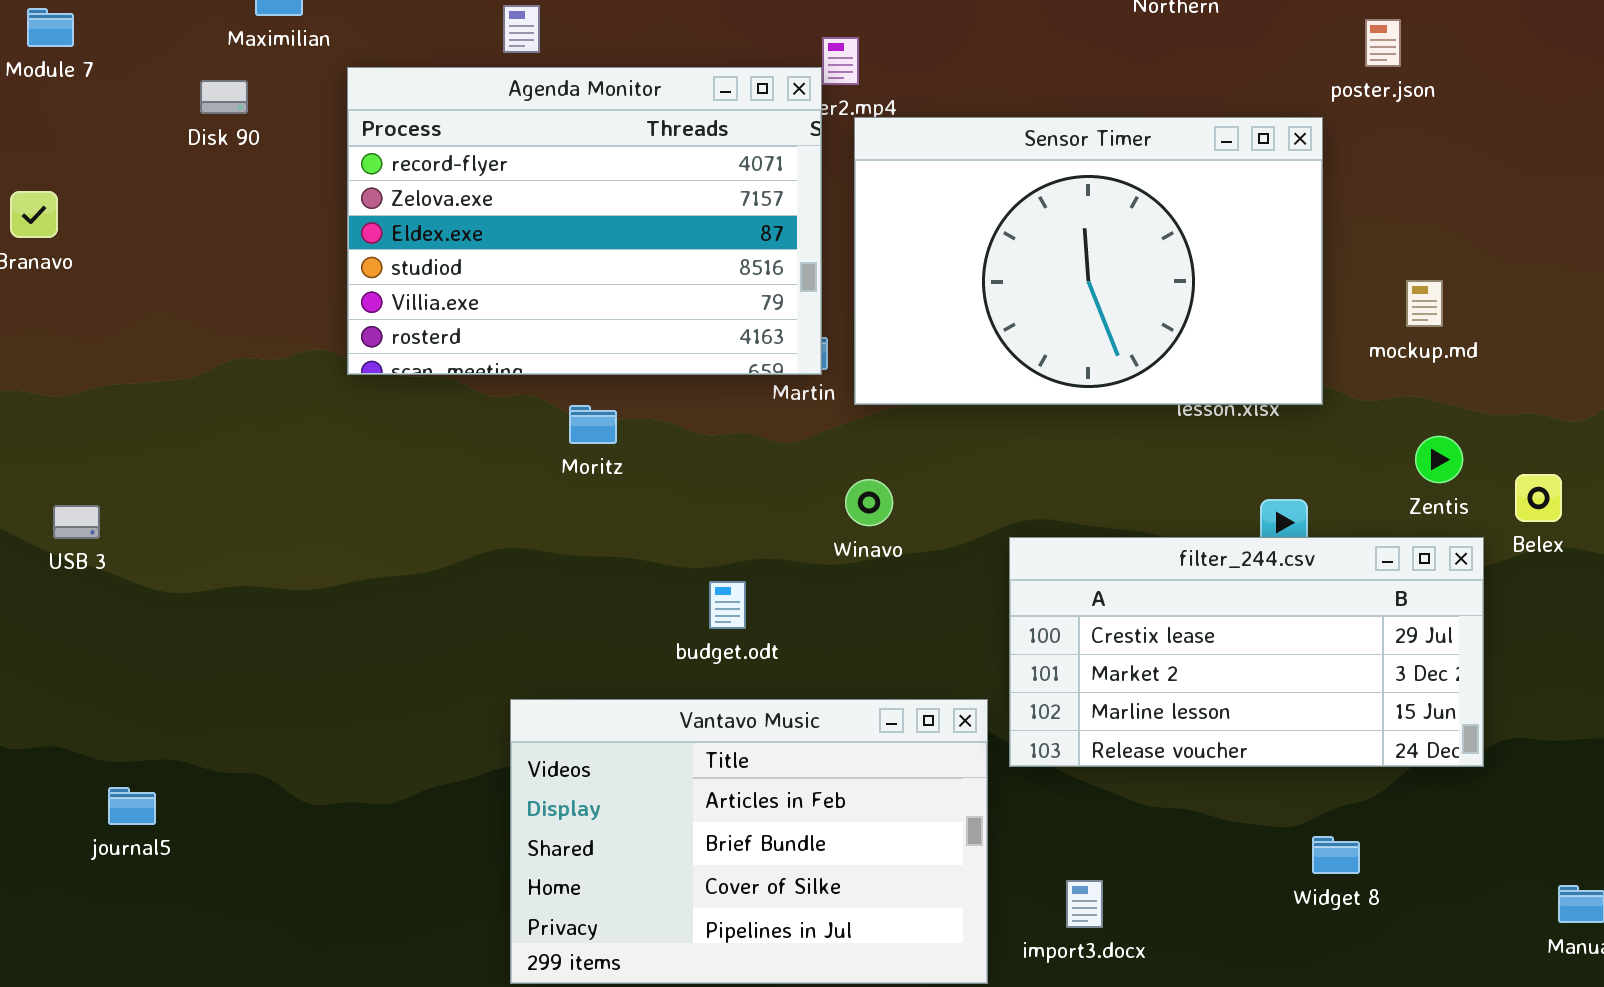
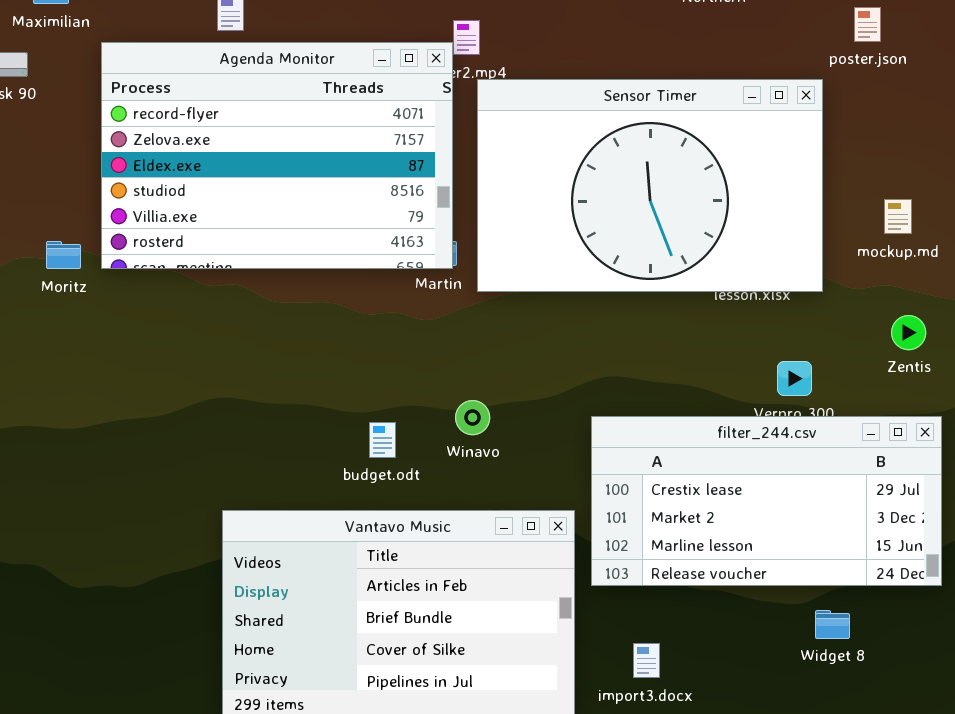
Moritz: [569,405,617,444] -> [46,241,81,269], moved
Winavo: [845,479,893,526] -> [455,400,490,435], moved
filter_244.csv: [1009,537,1484,767] -> [591,416,942,586], moved

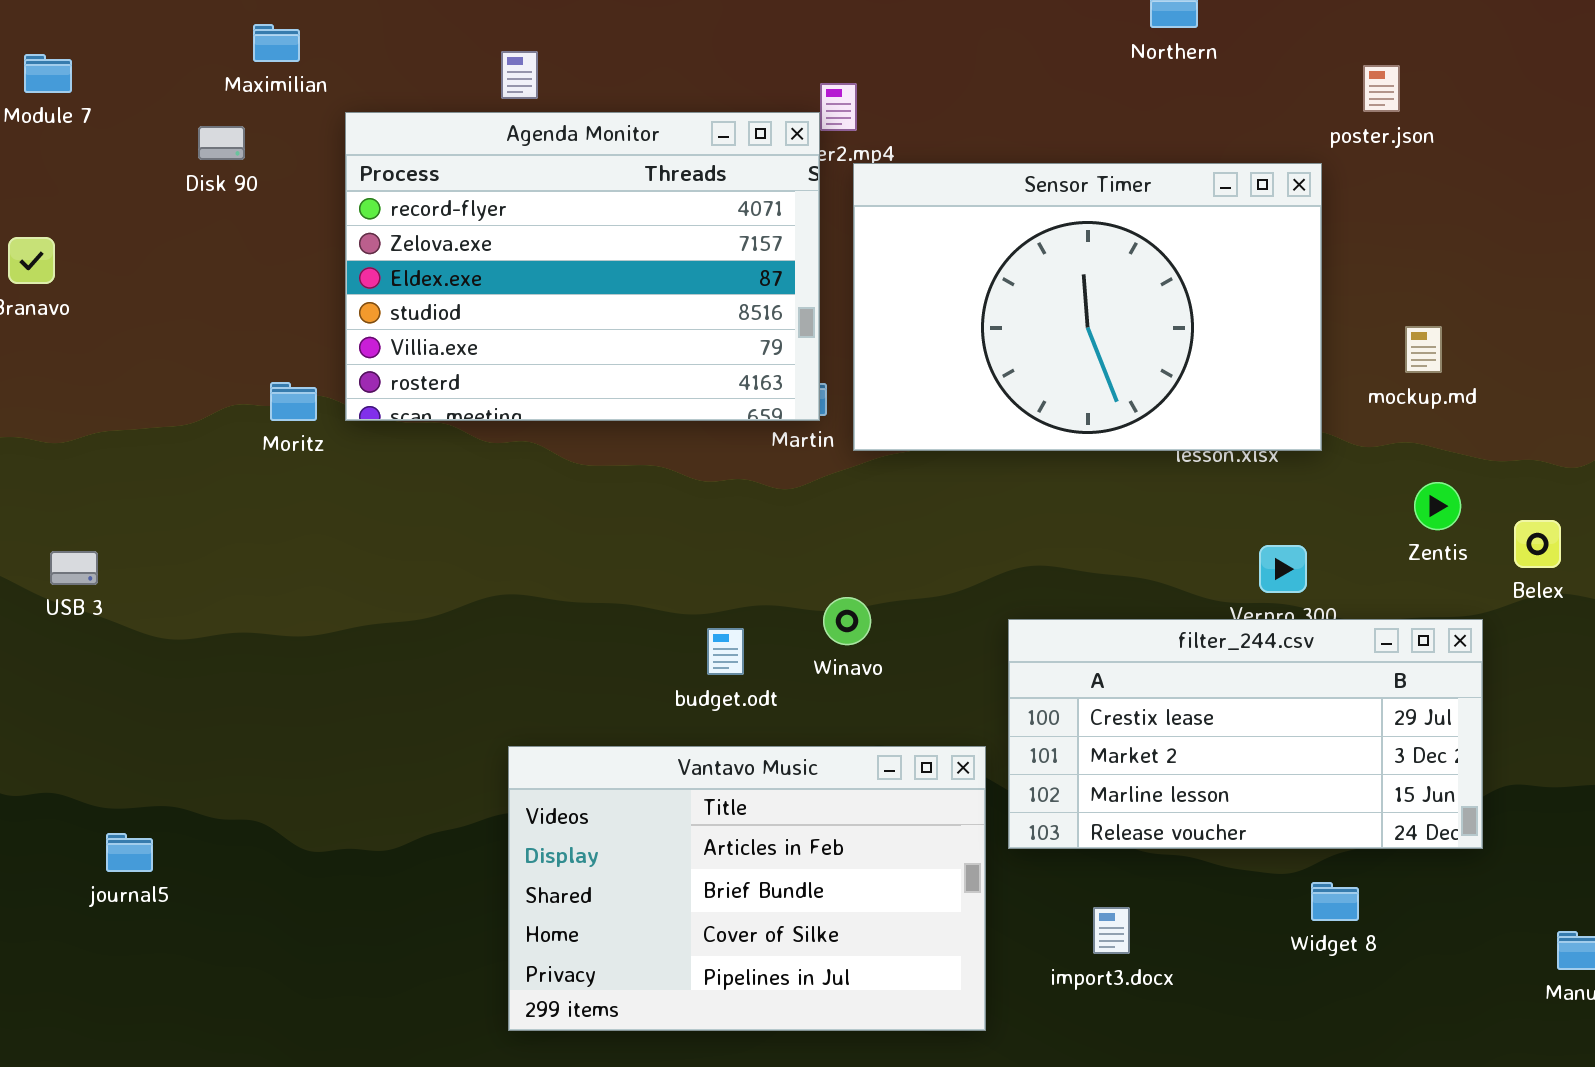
import3.docx: [633,643,660,678] -> [1093,907,1130,954], moved

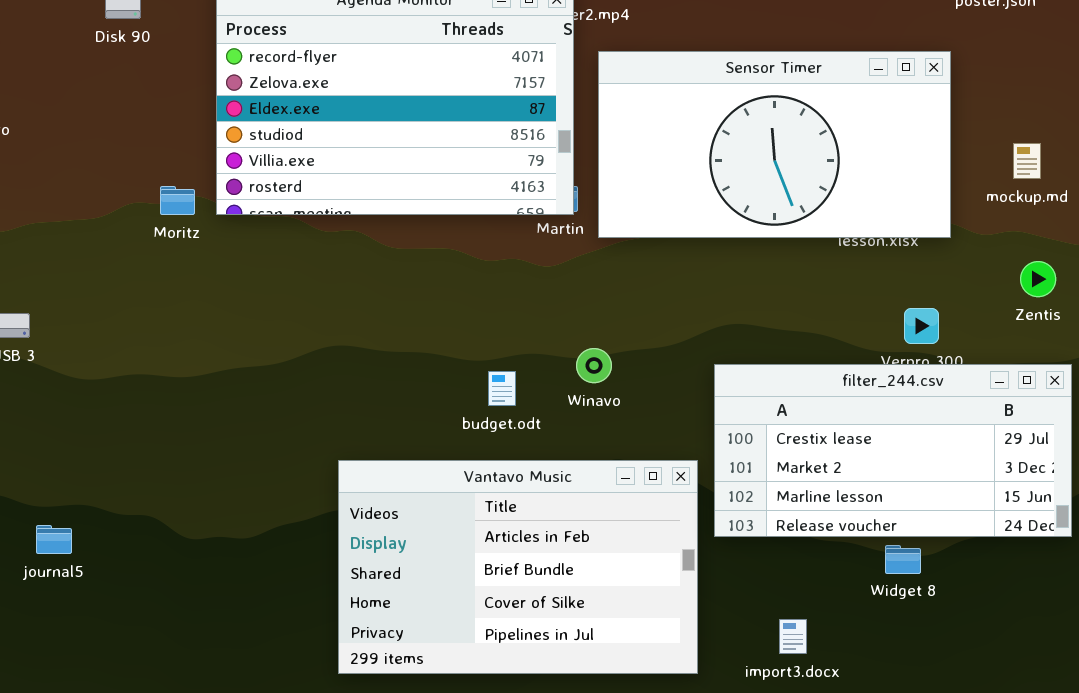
Sensor Timer: [853,163,1322,451] -> [598,51,951,238], resized
Widget 8: [1311,882,1359,921] -> [885,545,921,574], moved
import3.docx: [1093,907,1130,954] -> [779,619,807,654], moved

